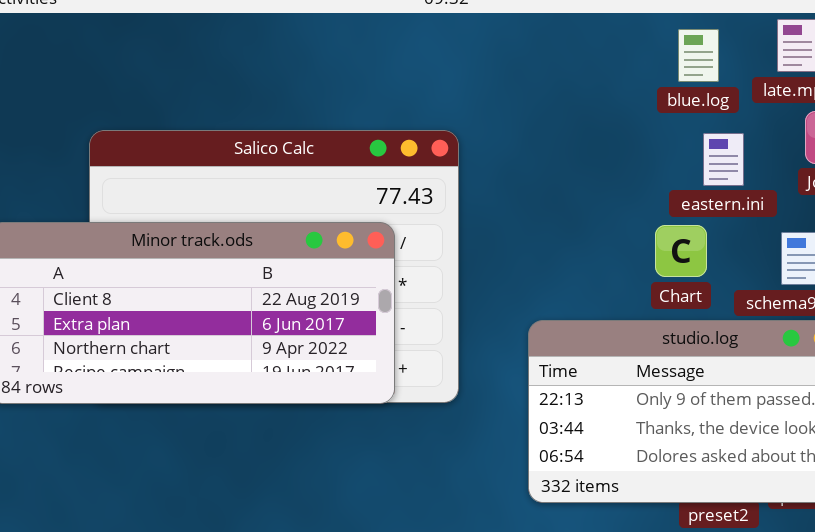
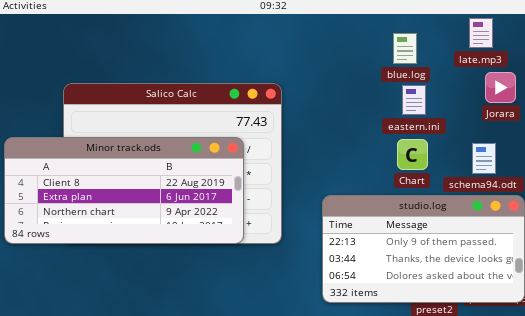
blue.log: [678,29,719,82] -> [393,33,417,64], moved
eastern.ini: [703,133,744,186] -> [402,85,426,115], moved

